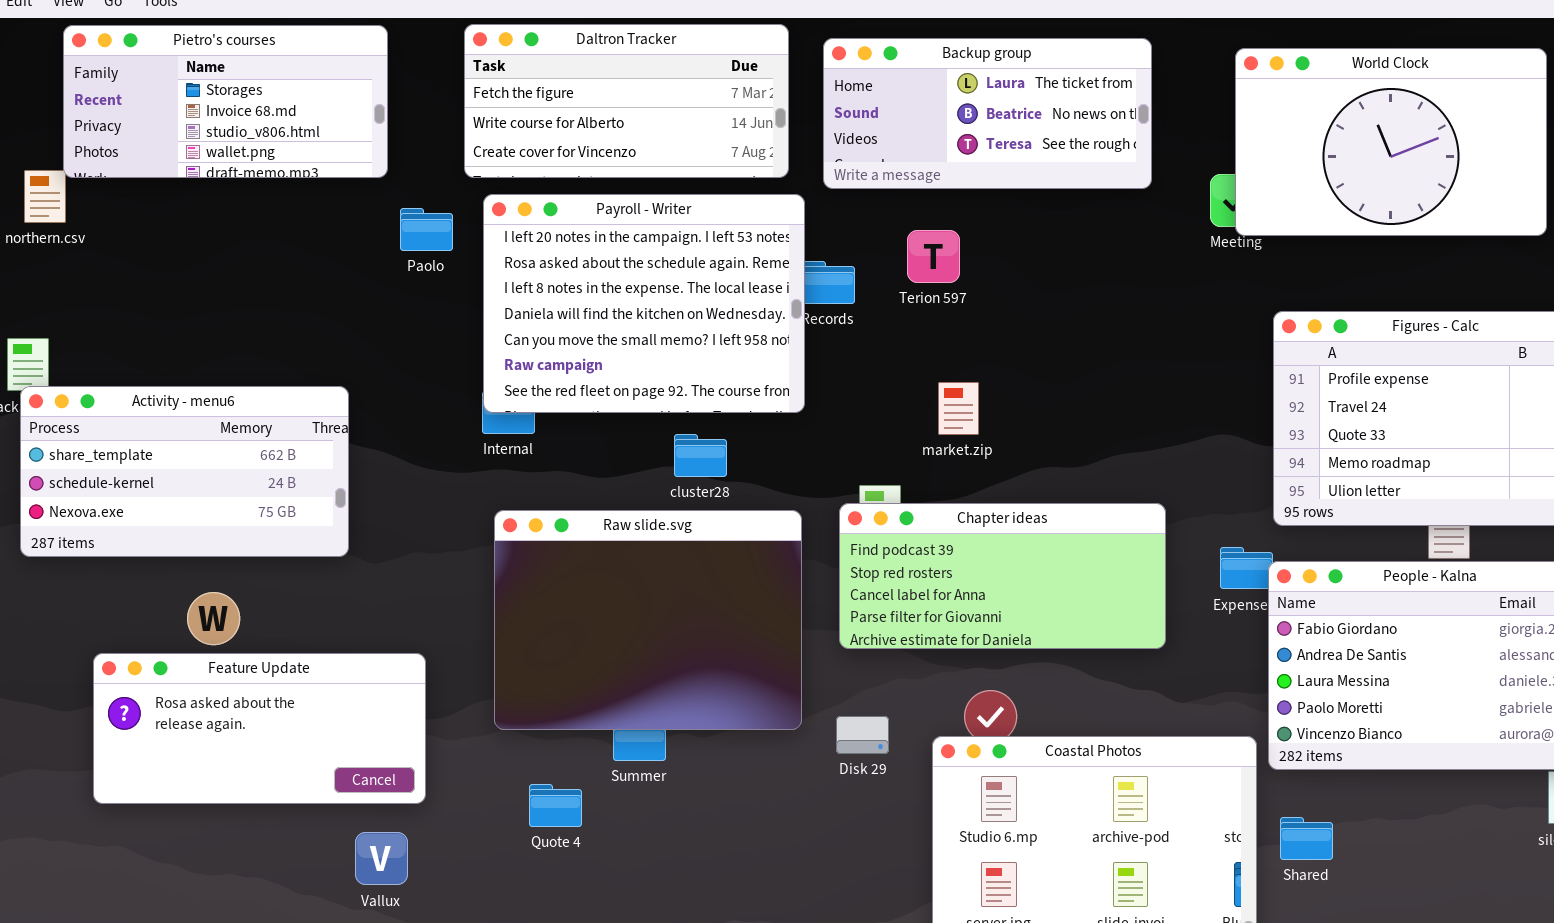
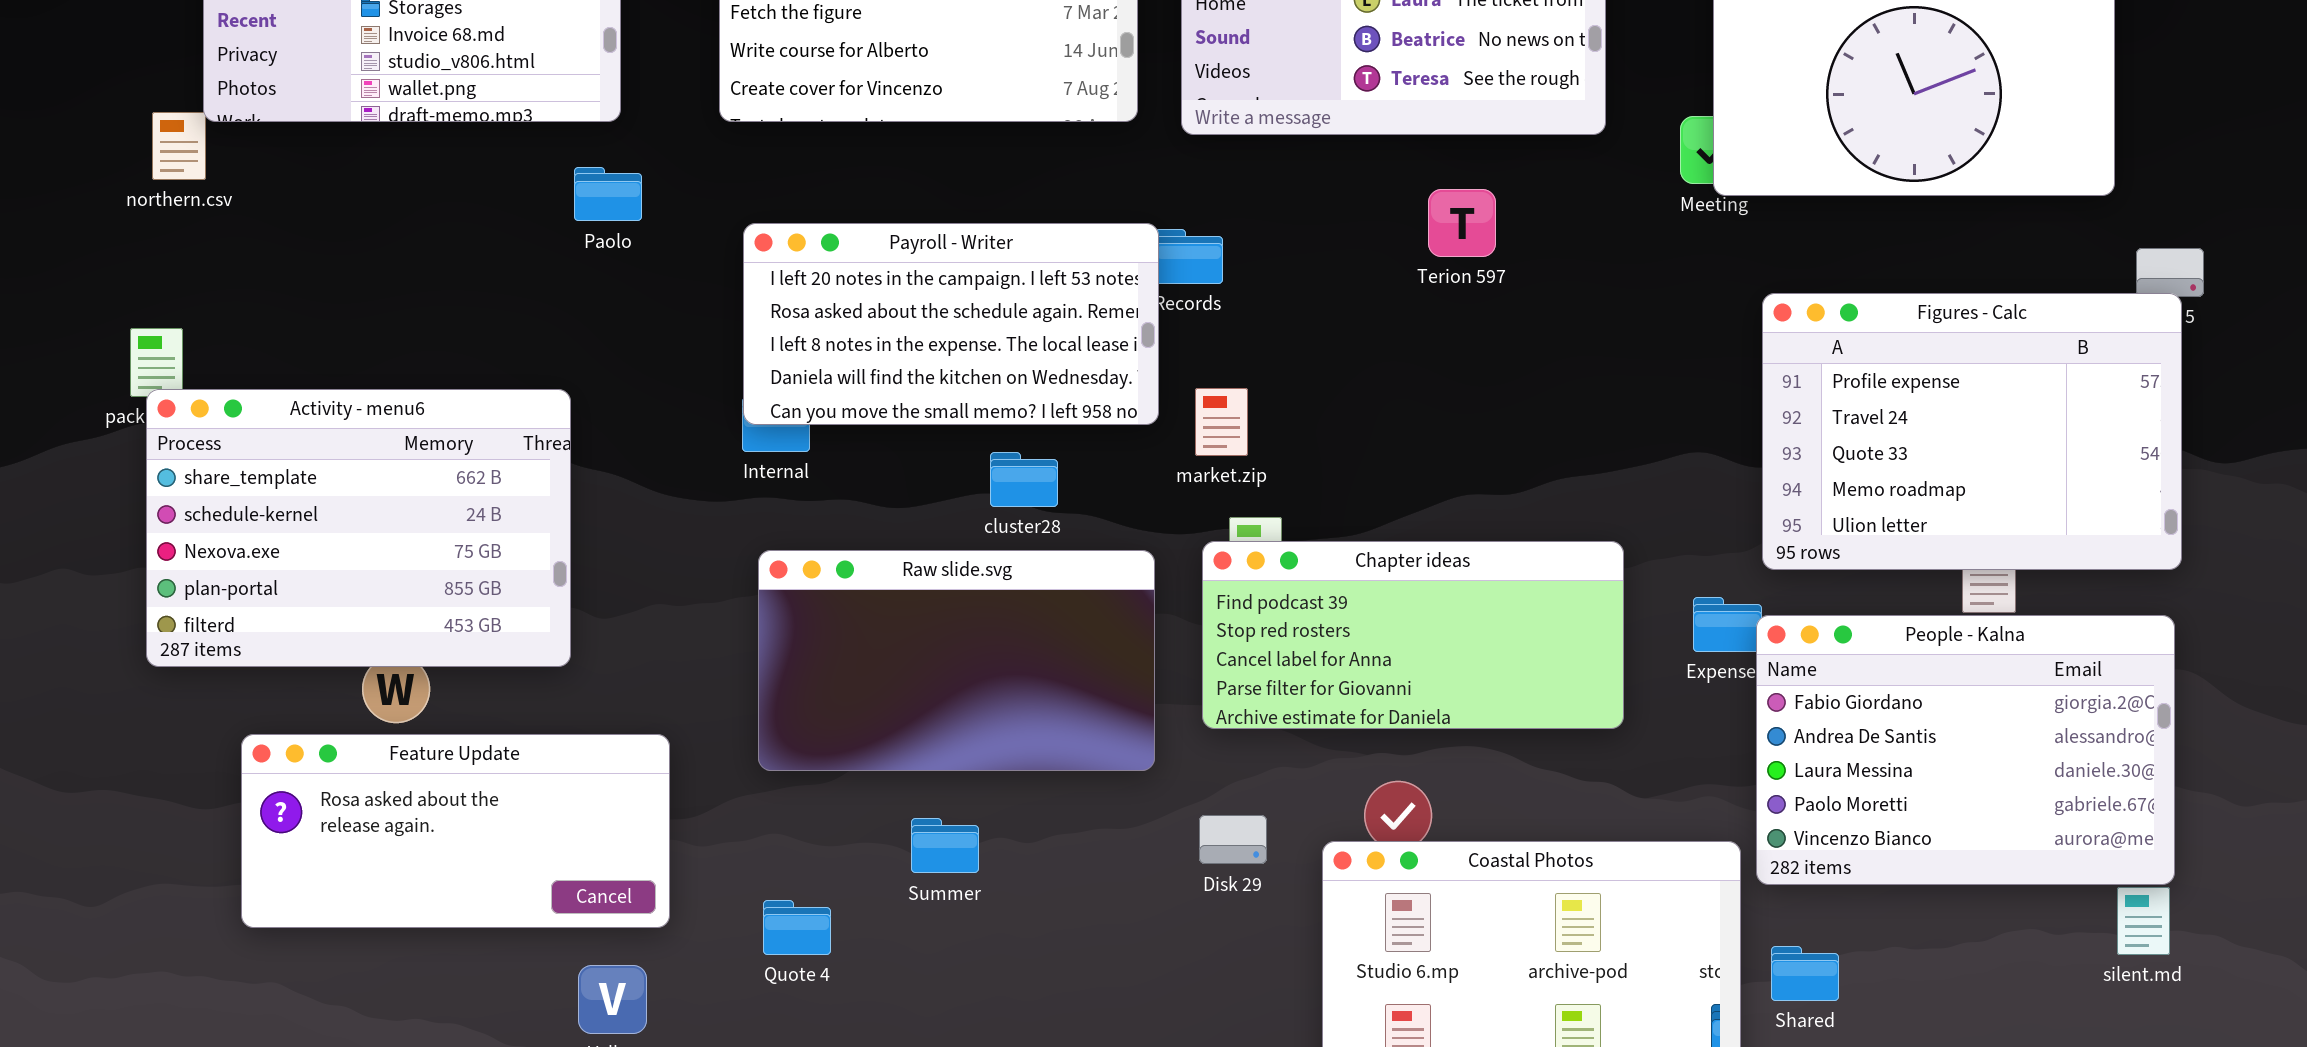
Payroll - Writer: [483,194,805,413] -> [743,223,1159,425], resized
Paolo: [400,208,453,251] -> [574,167,642,221], moved
Terion 597: [907,230,960,283] -> [1428,189,1496,257], moved
market.zip: [938,382,979,435] -> [1195,388,1248,456], moved
Activity - menu6: [20,386,349,557] -> [146,389,571,667], resized
Raw slide.svg: [494,510,802,730] -> [758,550,1155,771], resized
Quote 4: [529,784,582,827] -> [763,900,831,955], moved

